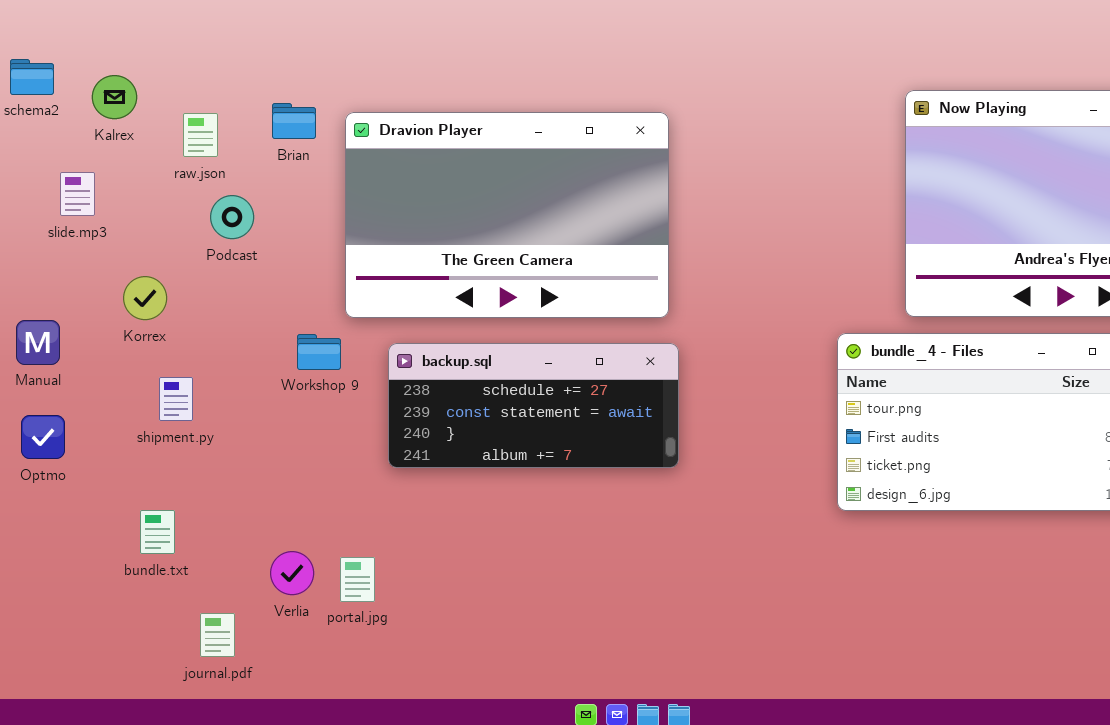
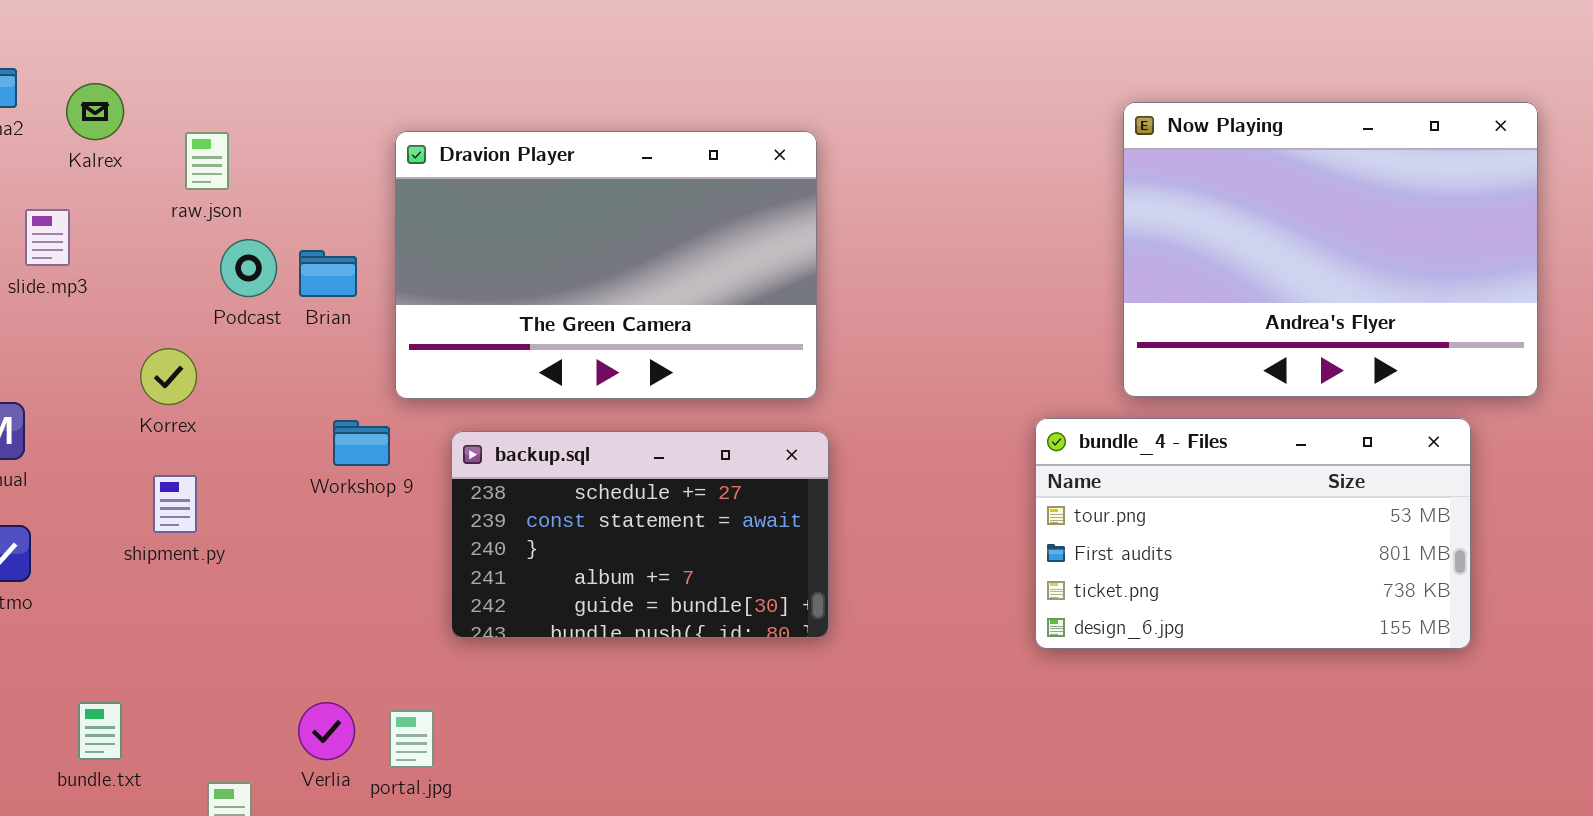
Brian: [272,103,316,139] -> [299,250,357,297], moved
Korrex: [123,276,167,320] -> [140,348,197,405], moved
backup.sql: [388,343,679,468] -> [451,431,829,638], resized
bundle.txt: [140,510,175,554] -> [78,702,122,760], moved

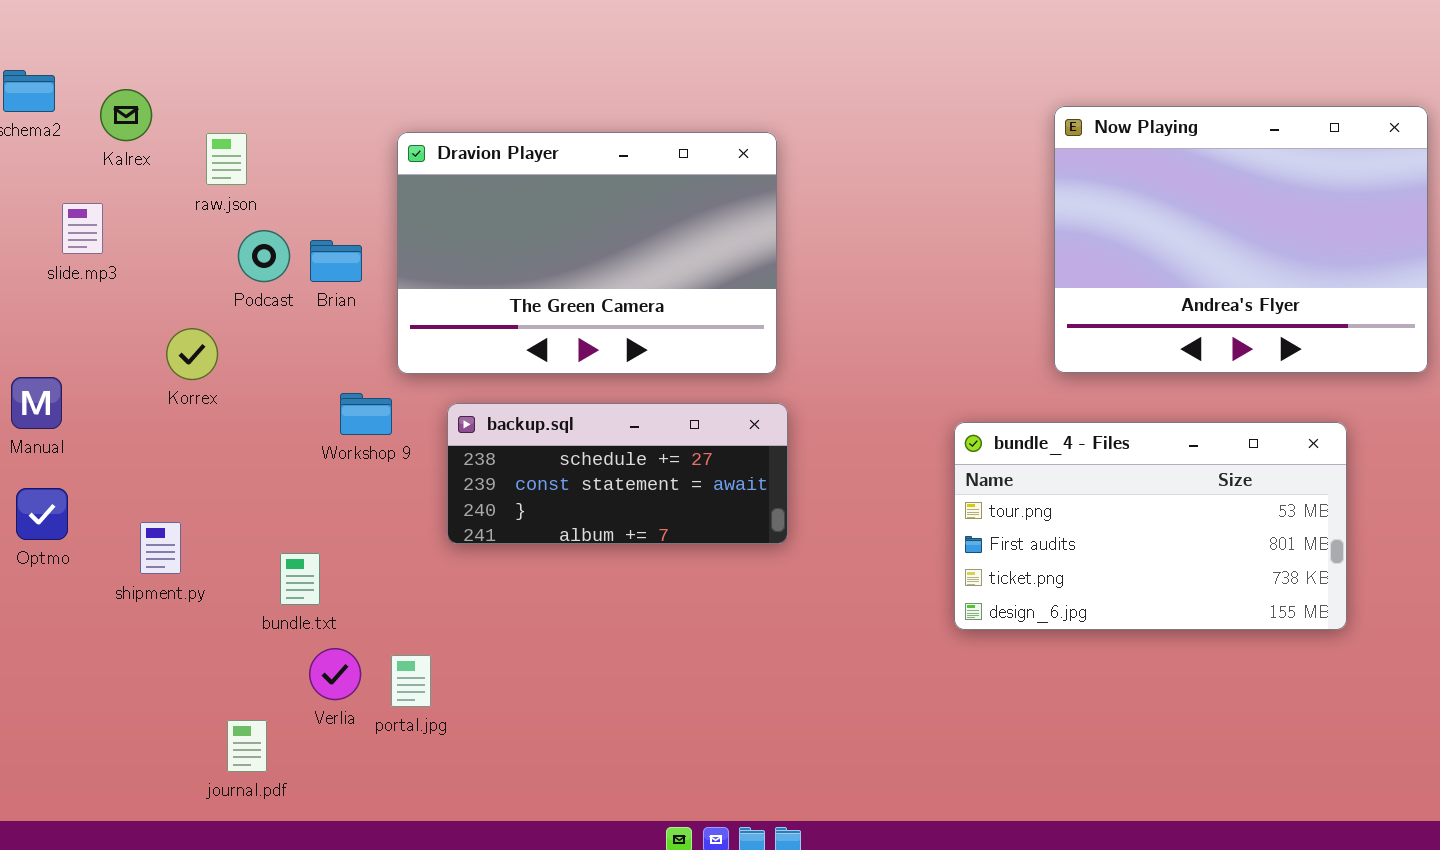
bundle_4 - Files: [1035,418,1471,649] -> [954,422,1347,630], moved
backup.sql: [451,431,829,638] -> [447,403,788,544], resized
shipment.py: [153,475,197,533] -> [140,522,181,574], moved
bundle.txt: [78,702,122,760] -> [280,553,320,605], moved

